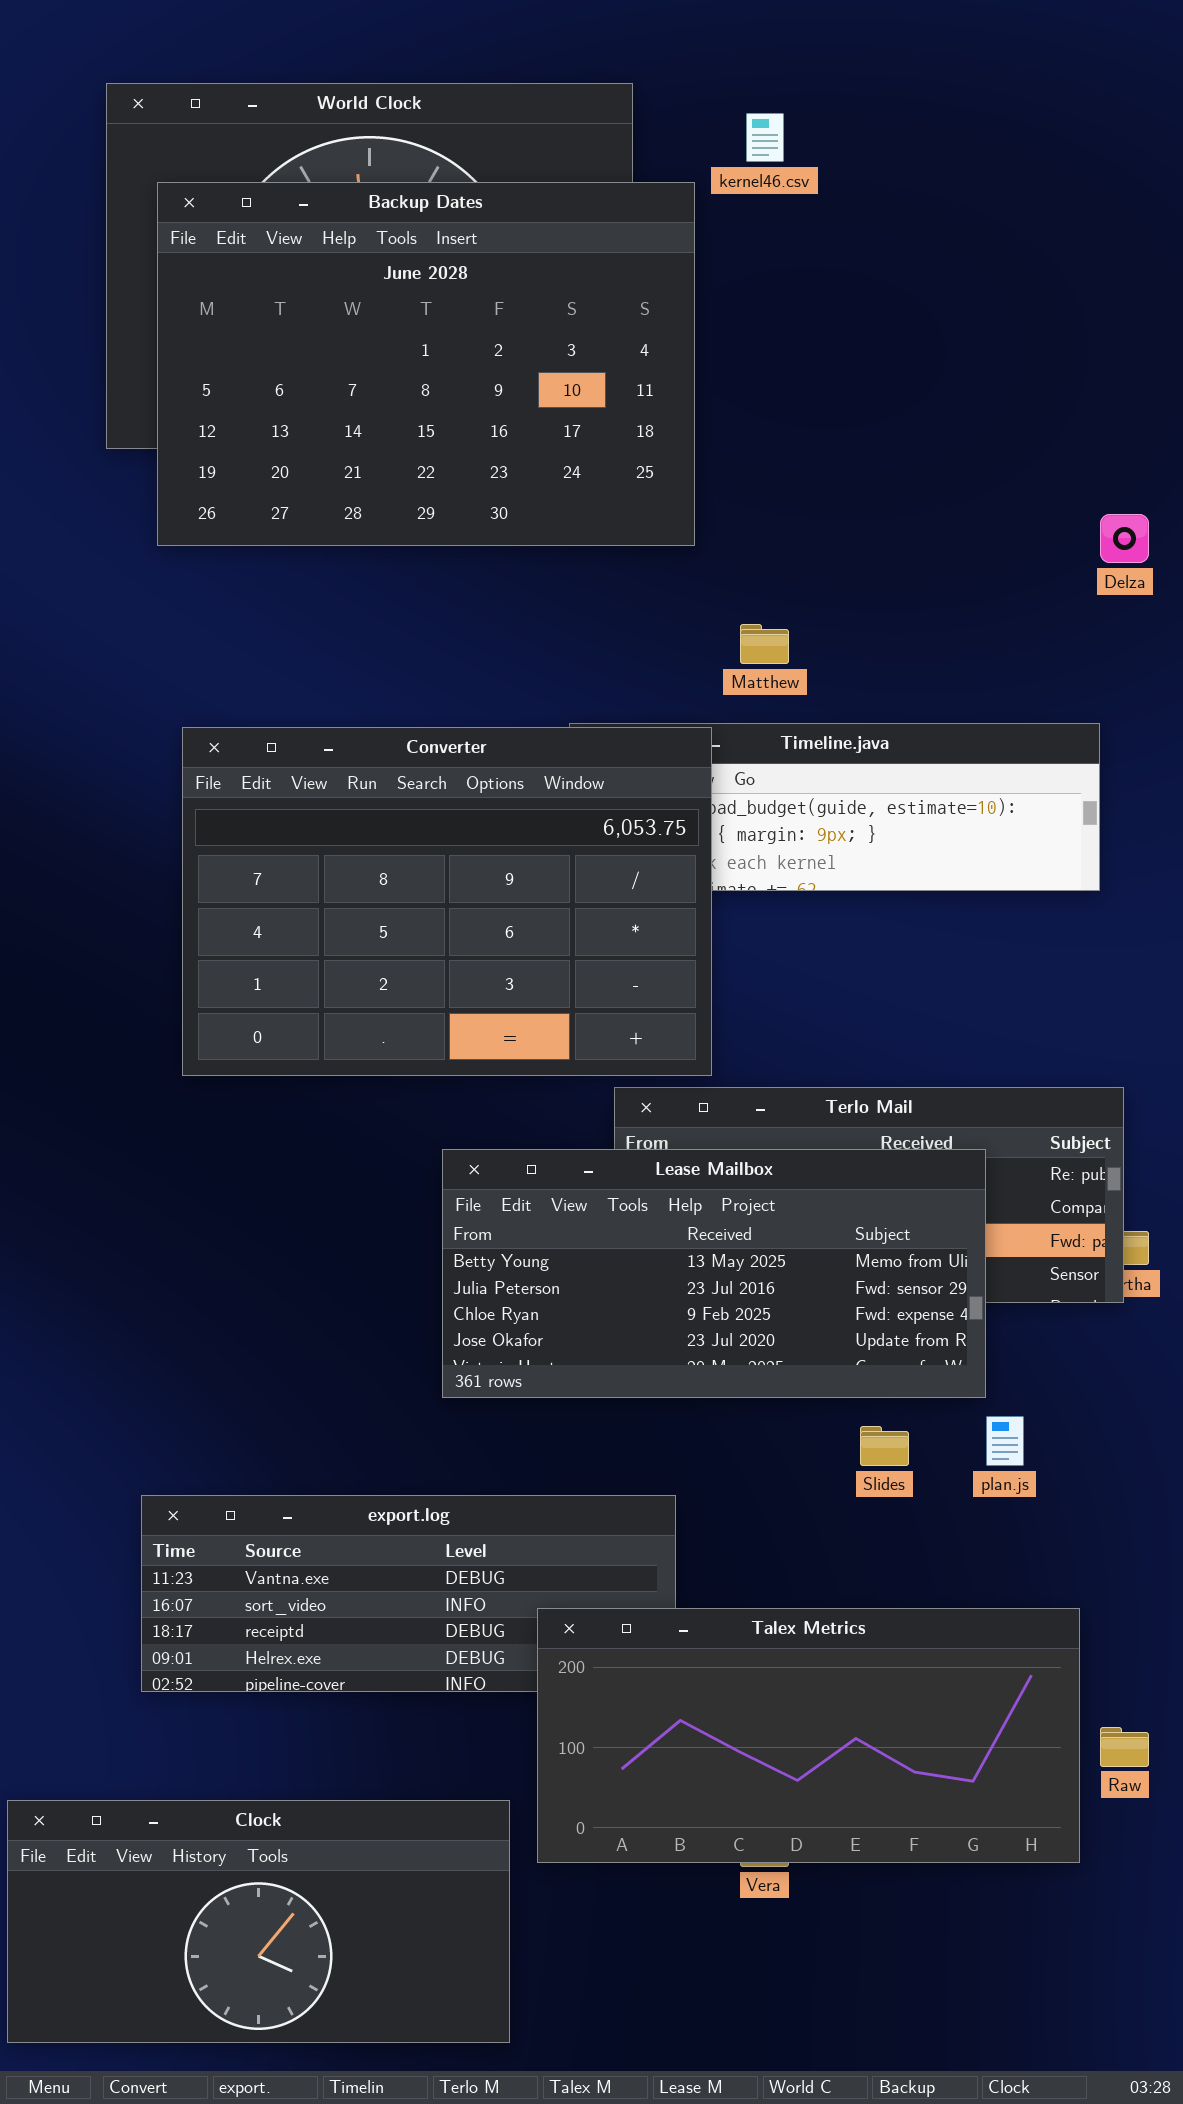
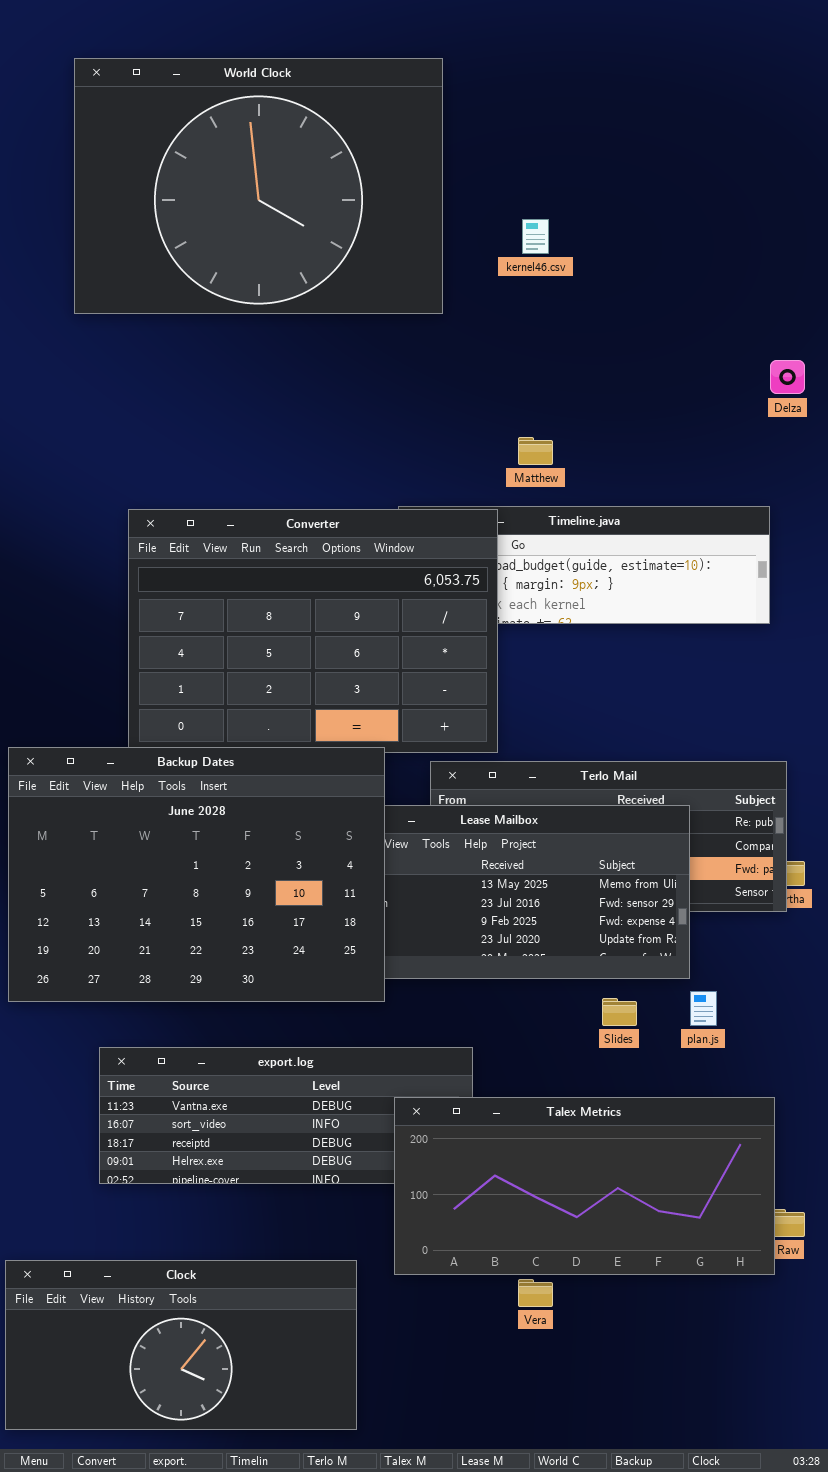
kernel46.csv: [746,113,784,162] -> [522,219,549,254], moved
Backup Dates: [157,182,695,546] -> [8,747,385,1002], moved
Talex Metrics: [537,1608,1080,1863] -> [394,1097,775,1275], moved

